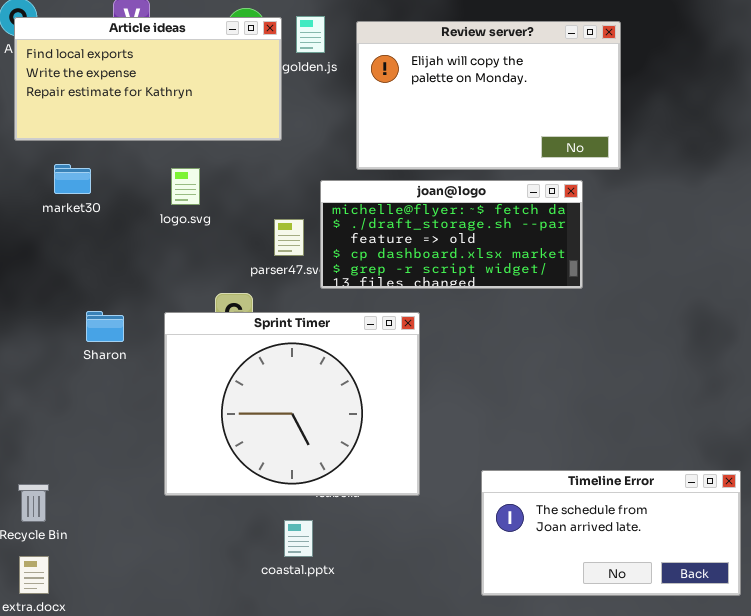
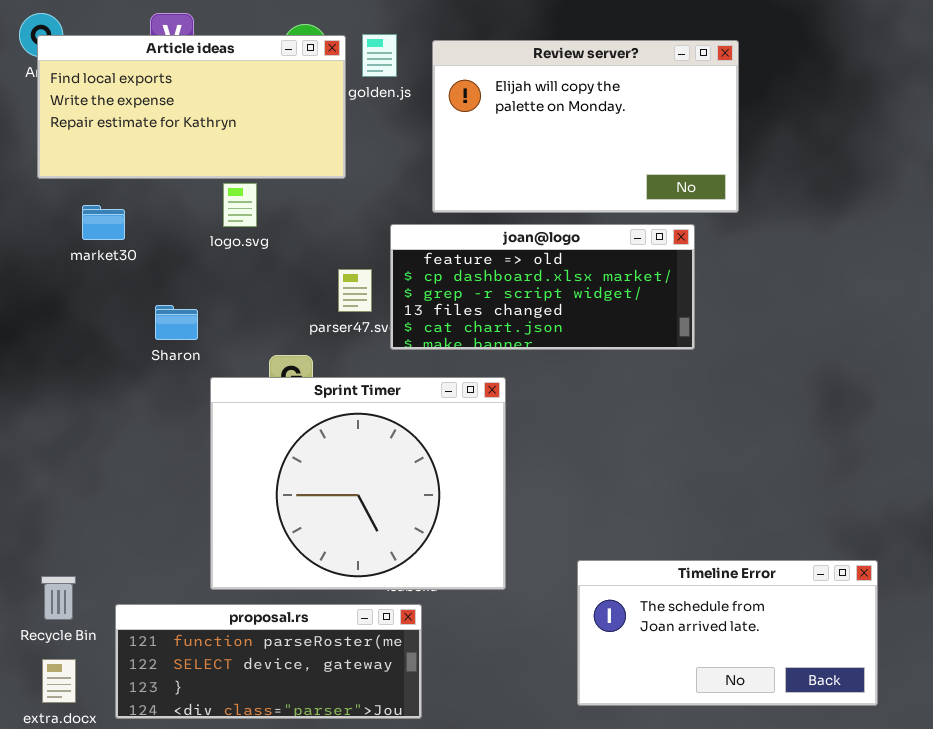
logo.svg: [171,168,200,205] -> [223,183,257,227], moved
joan@logo: [320,180,583,289] -> [390,224,695,350], scrolled down 2 rows
Sharon: [86,311,124,342] -> [155,305,198,340], moved
proposal.rs: none -> [115,604,422,719], opened

